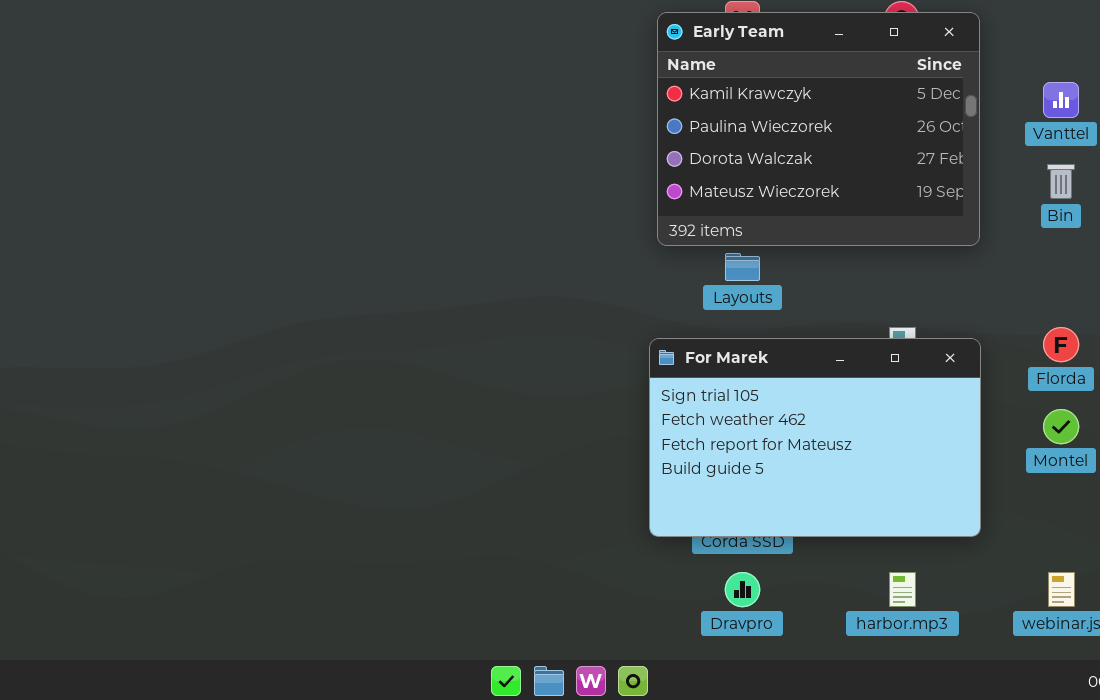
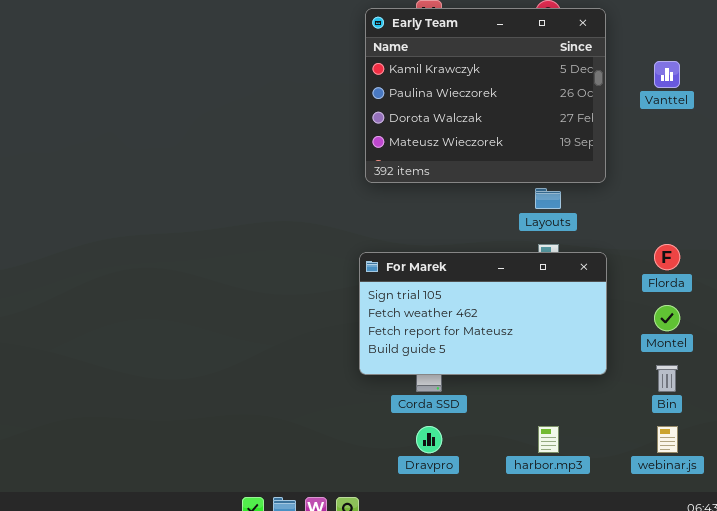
Bin: [1047,164,1075,199] -> [656,365,678,392], moved
Layouts: [725,253,760,281] -> [535,188,561,209], moved
For Marek: [649,338,981,537] -> [359,252,607,375], resized

